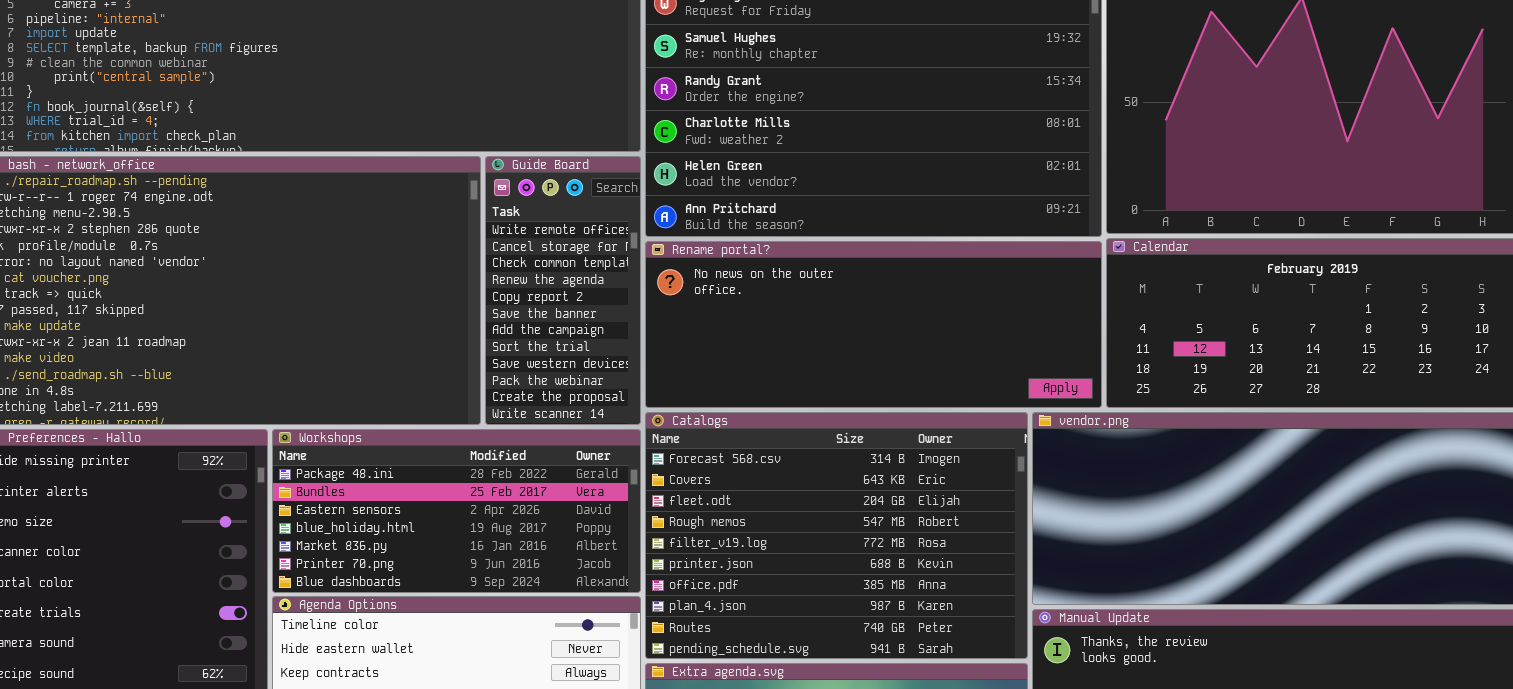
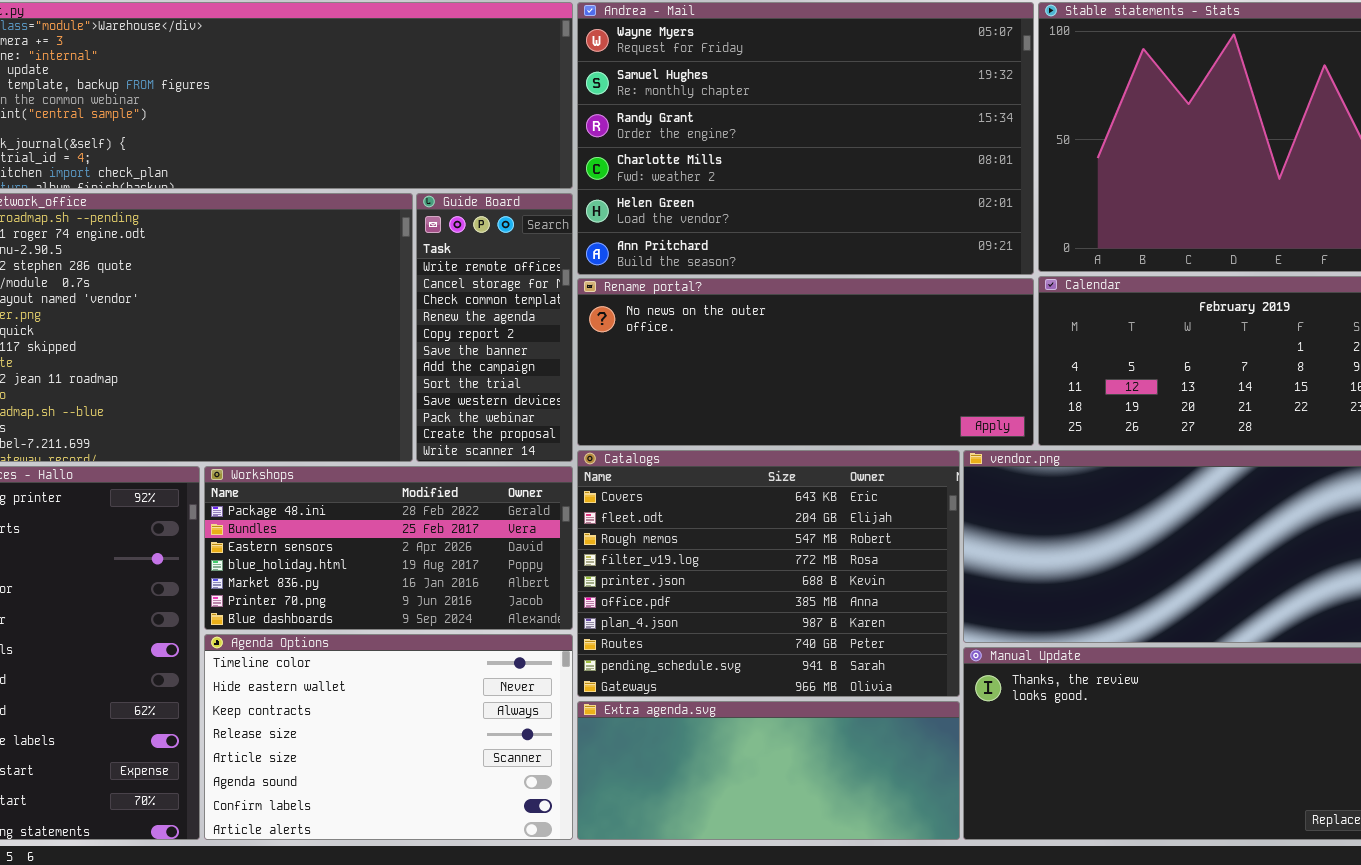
Catalogs: [645,412,1028,659] -> [577,450,960,697], scrolled down 1 row

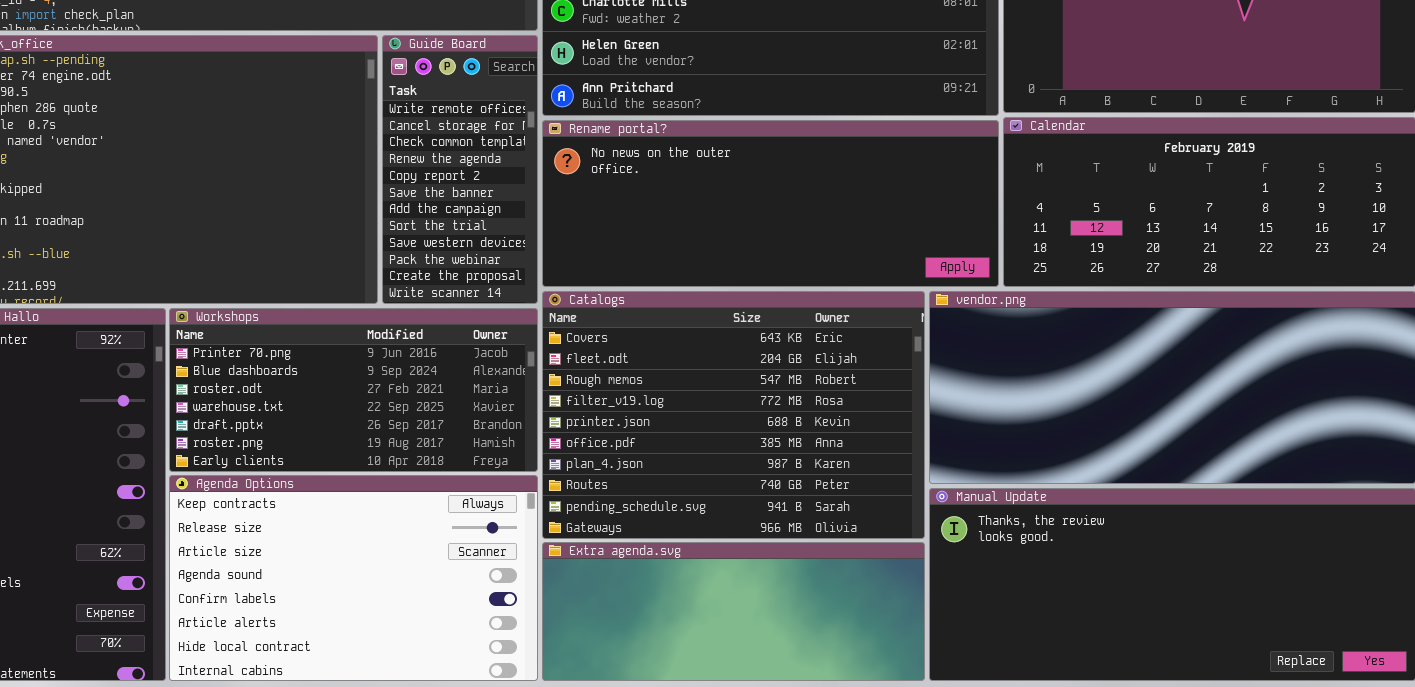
Workshops: [204,466,573,630] -> [169,308,538,472], scrolled down 5 rows
Agenda Options: [204,634,573,840] -> [169,475,538,681], scrolled down 2 rows

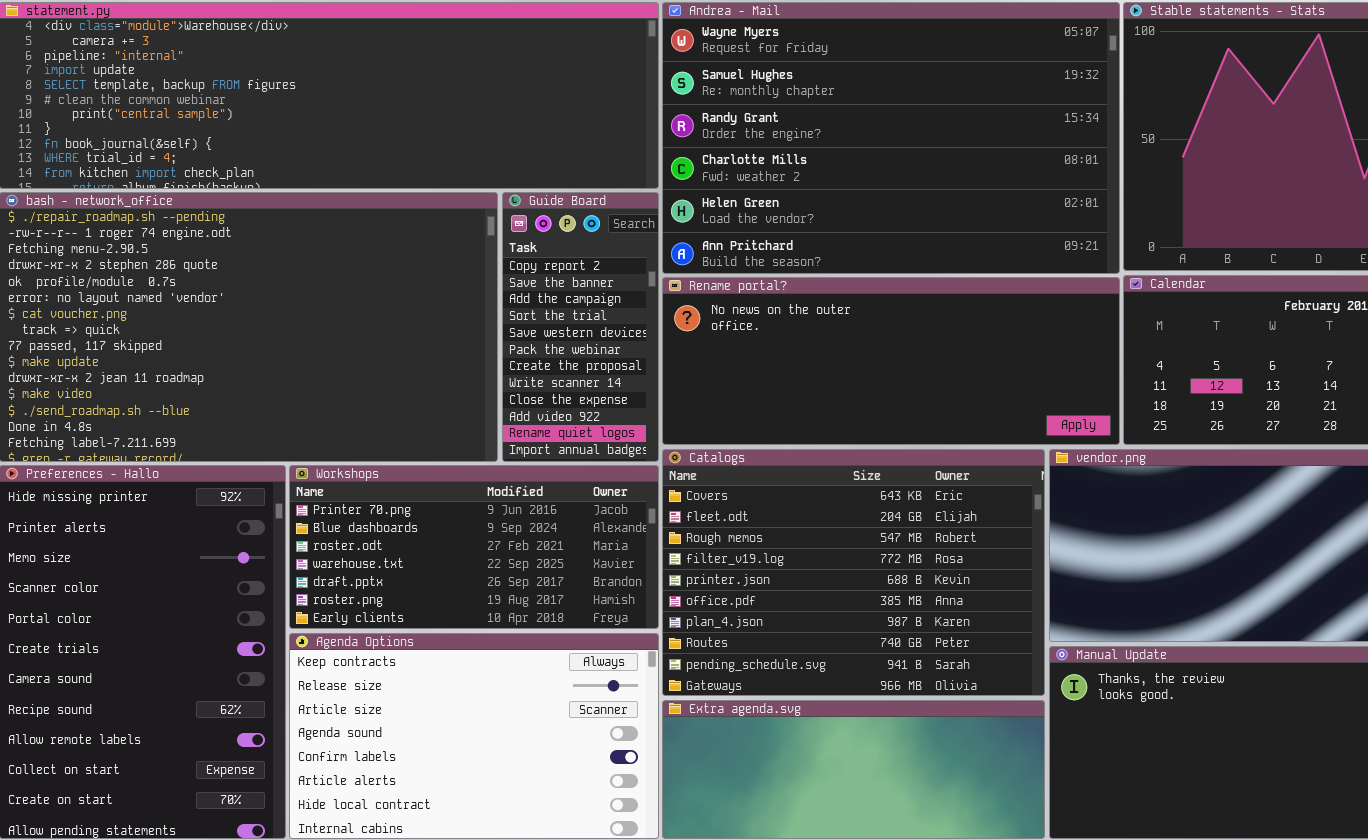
Guide Board: [382,35,538,304] -> [502,192,659,462], scrolled down 4 rows

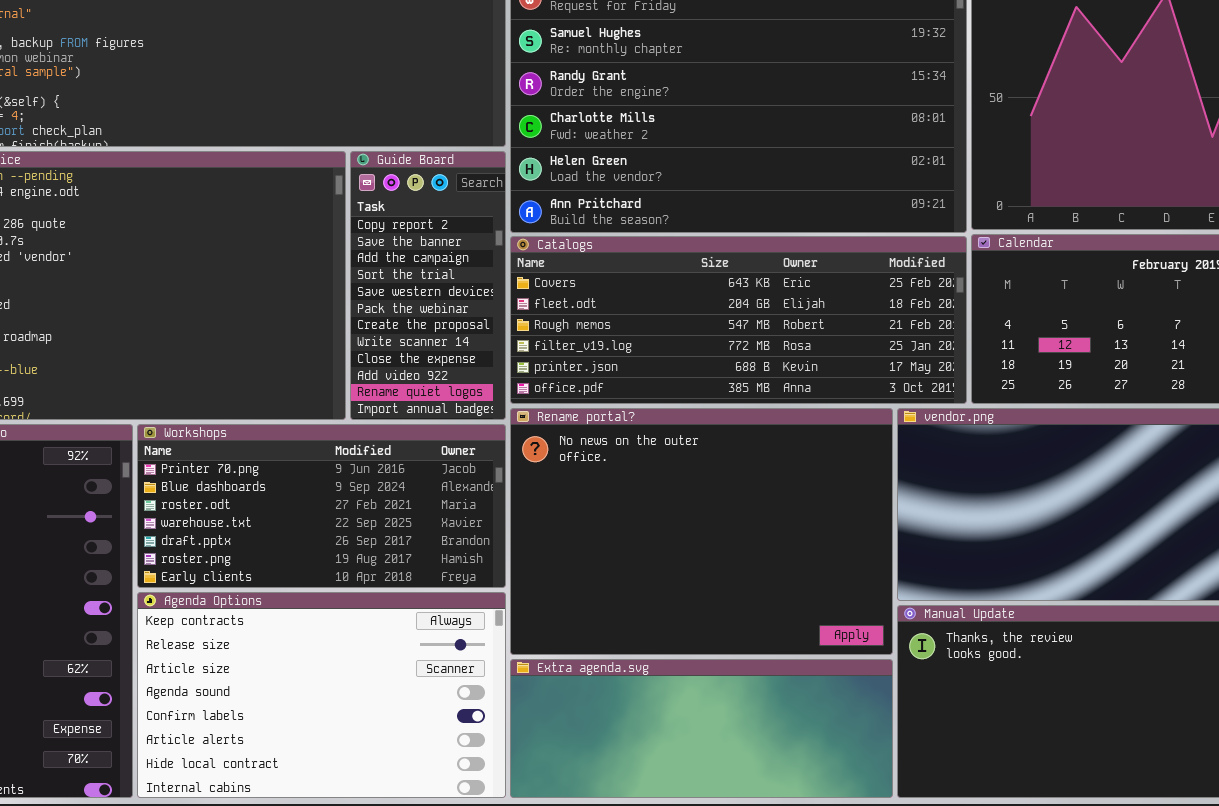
Rename portal?: [662,277,1120,445] -> [510,408,893,655], moved, resized
Catalogs: [662,449,1045,696] -> [510,236,967,404], moved, resized

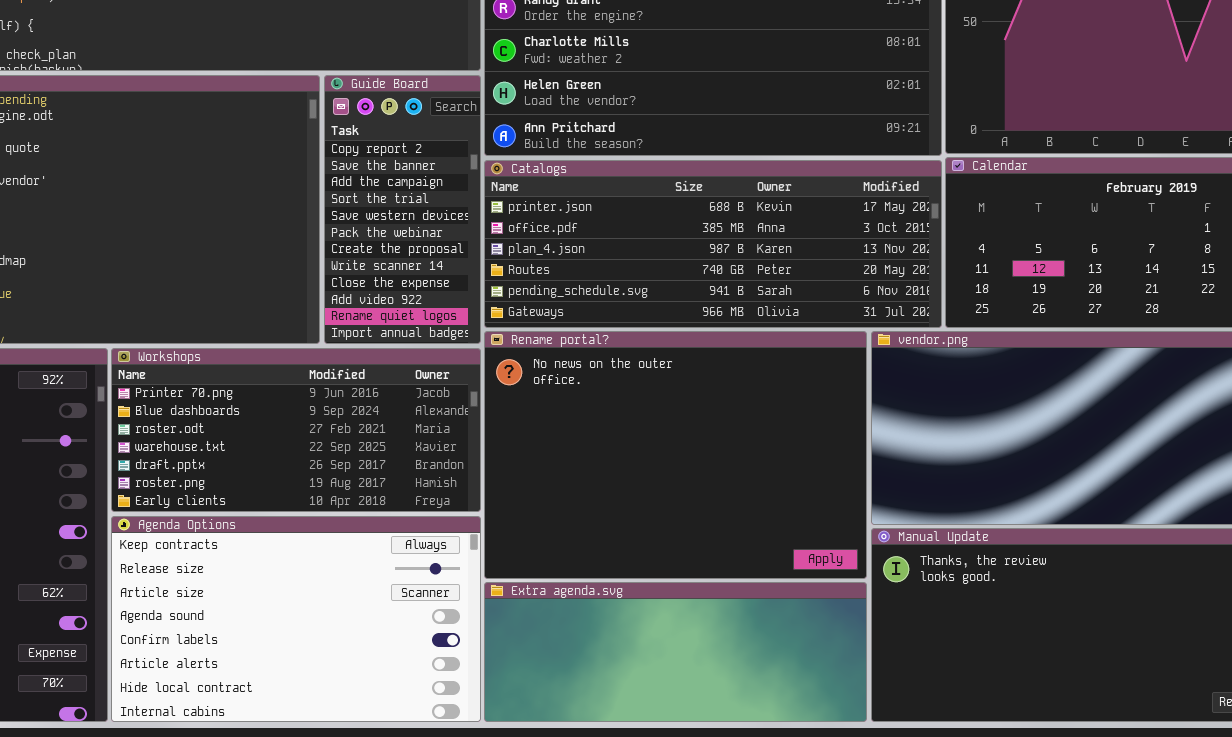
Catalogs: [510,236,967,404] -> [484,160,942,328], scrolled down 4 rows

